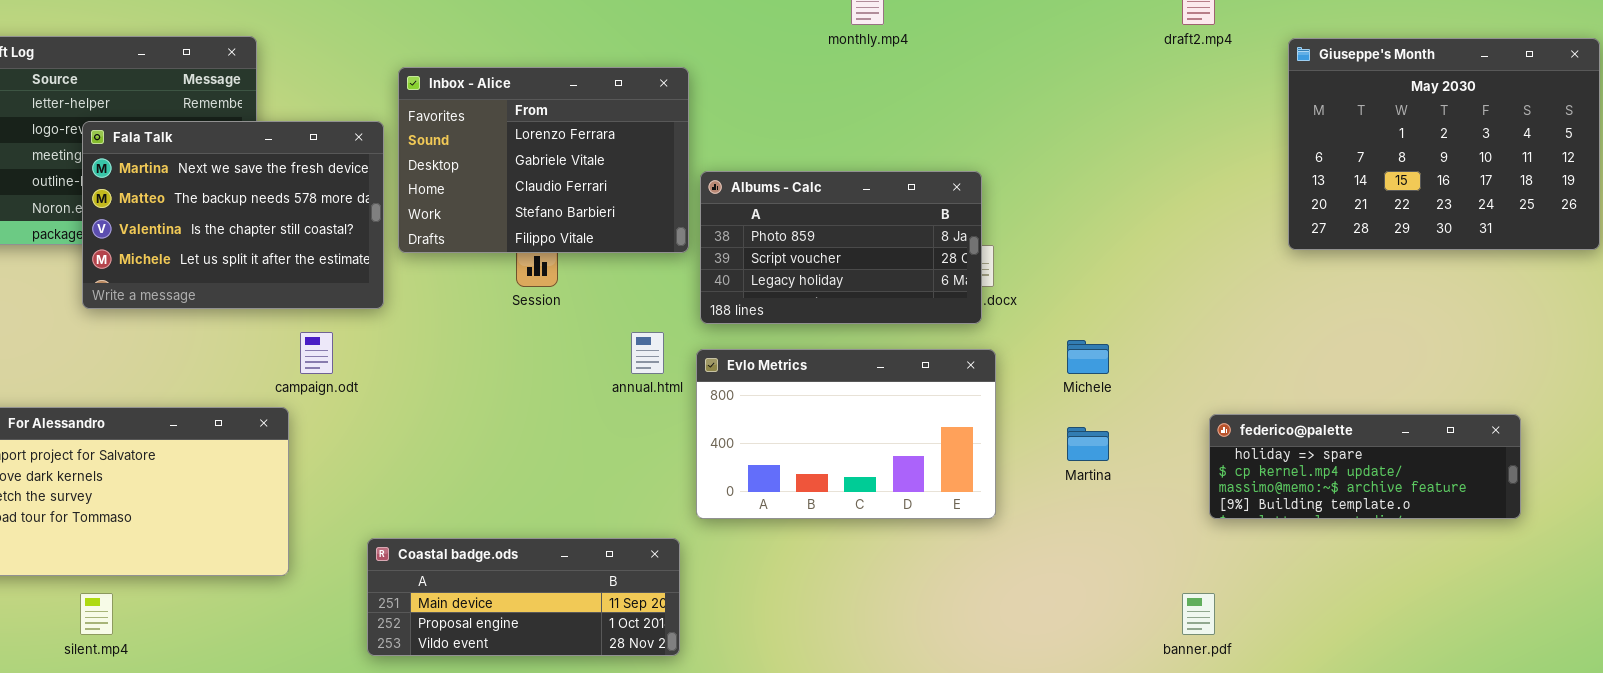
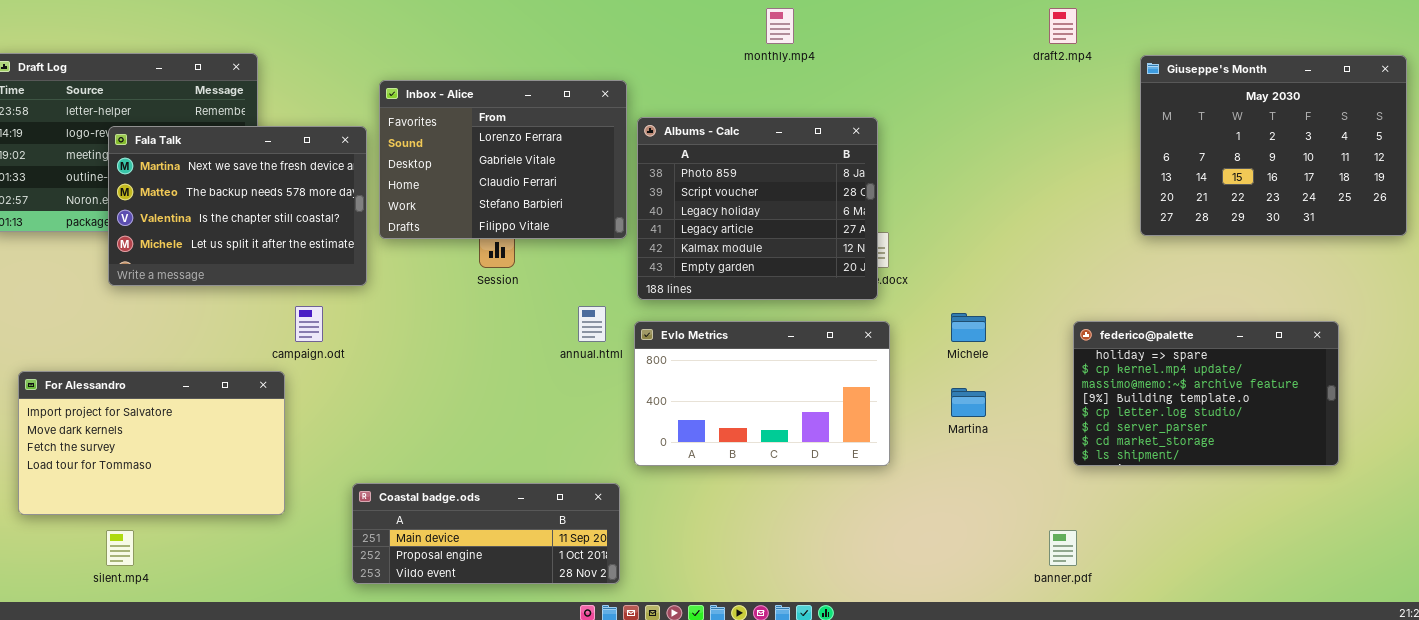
Albums - Calc: [700,171,982,324] -> [637,117,878,300], resized
federico@palette: [1209,414,1521,519] -> [1073,321,1339,466], resized

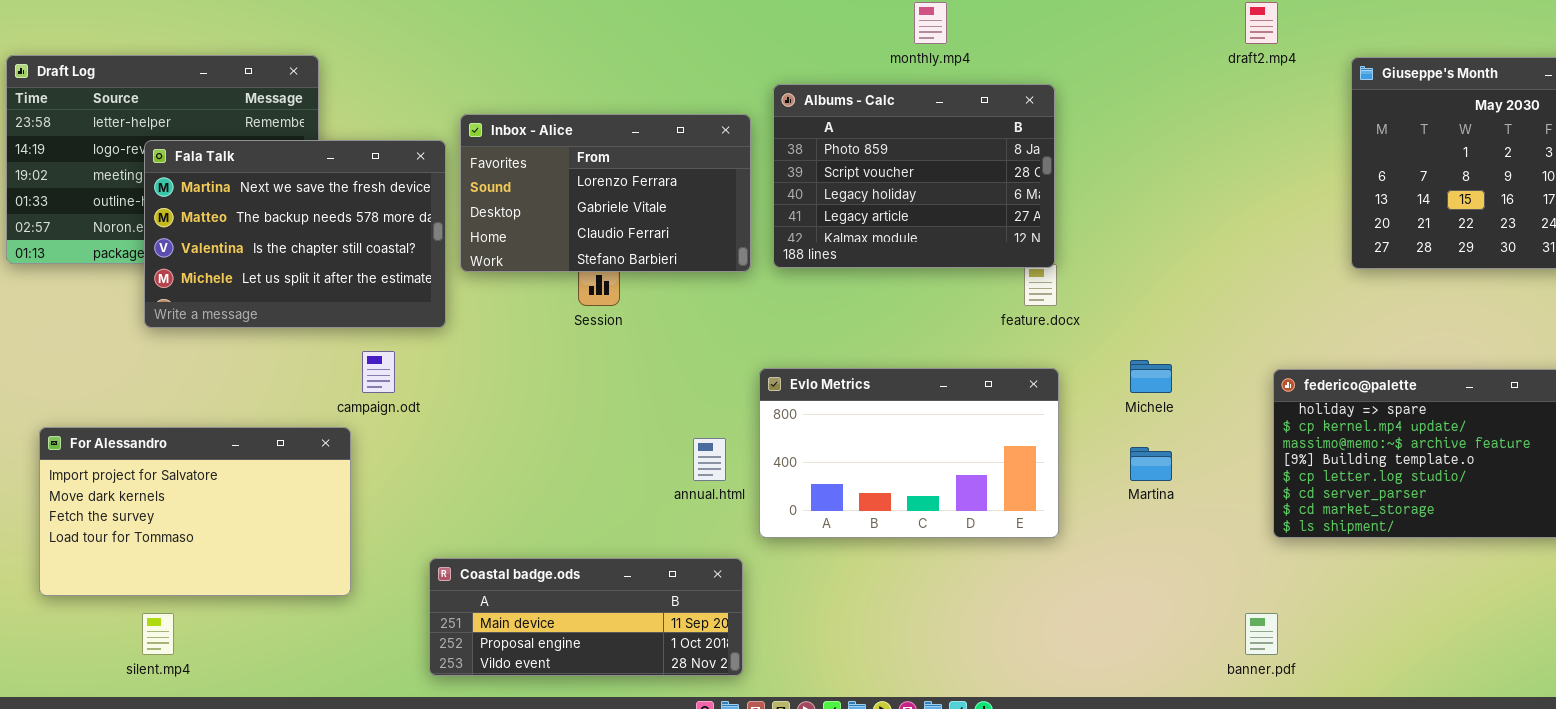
Inbox - Alice: [379,80,627,239] -> [460,114,751,272], resized
Albums - Calc: [637,117,878,300] -> [773,84,1055,268], moved, resized
annual.html: [578,306,606,342] -> [693,438,726,481], moved

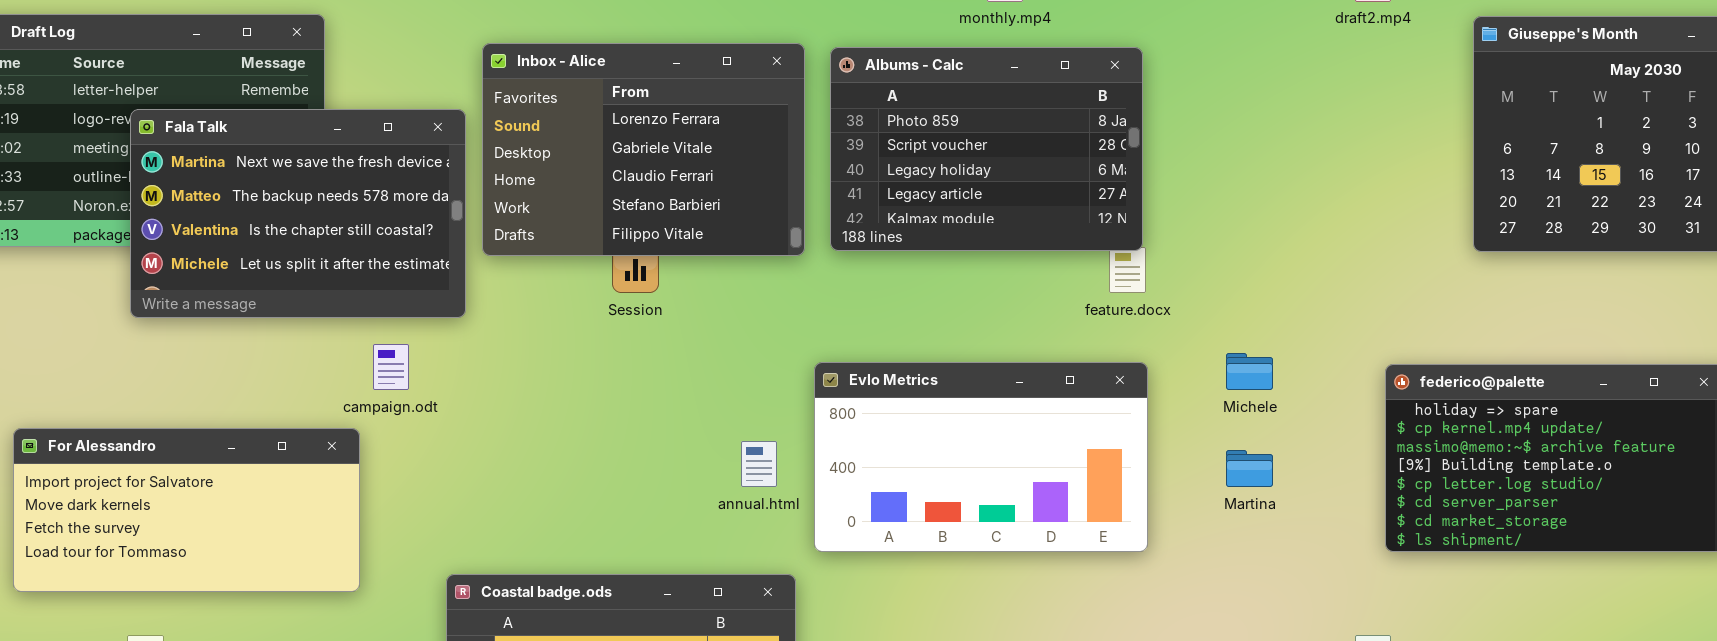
Inbox - Alice: [460,114,751,272] -> [482,43,805,256], resized
For Alessandro: [39,427,351,596] -> [13,428,360,592], resized

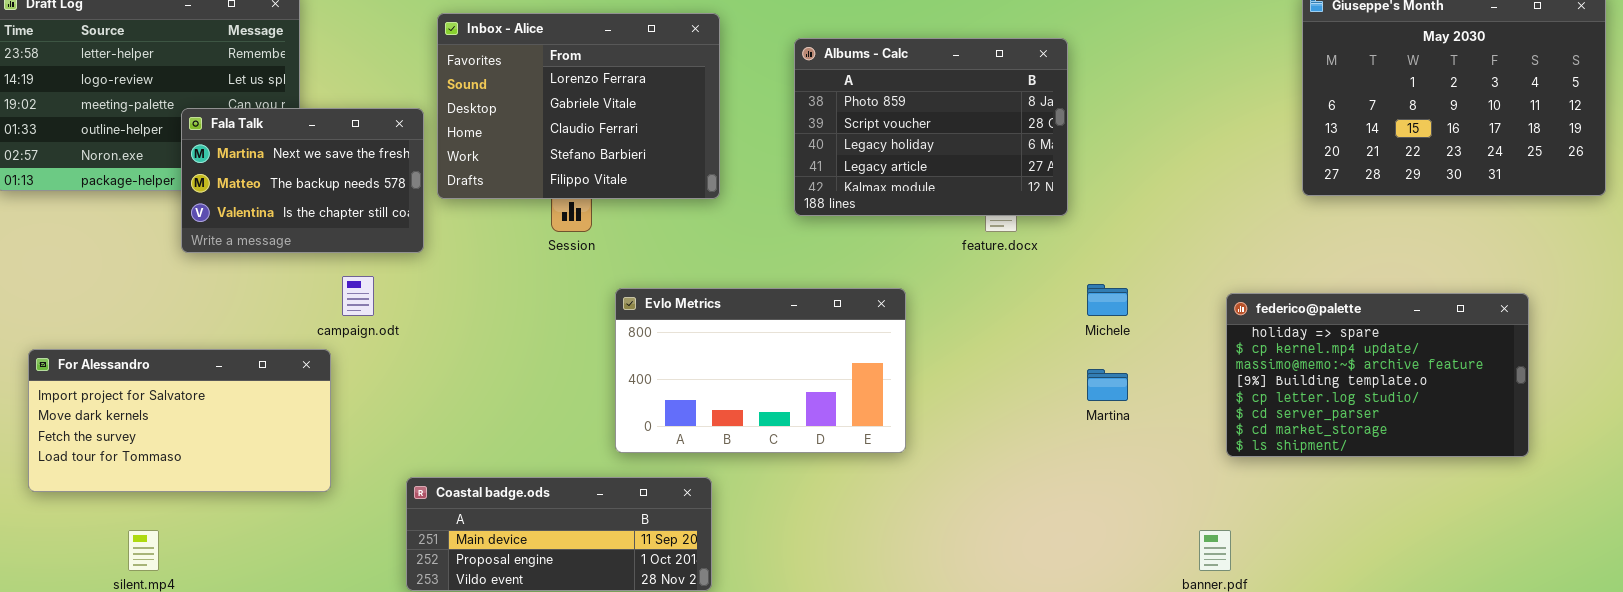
Albums - Calc: [830,47,1143,251] -> [794,38,1068,216], moved
Fala Talk: [130,109,466,318] -> [181,108,424,253], resized
Evlo Metrics: [814,362,1148,552] -> [615,288,906,453], moved

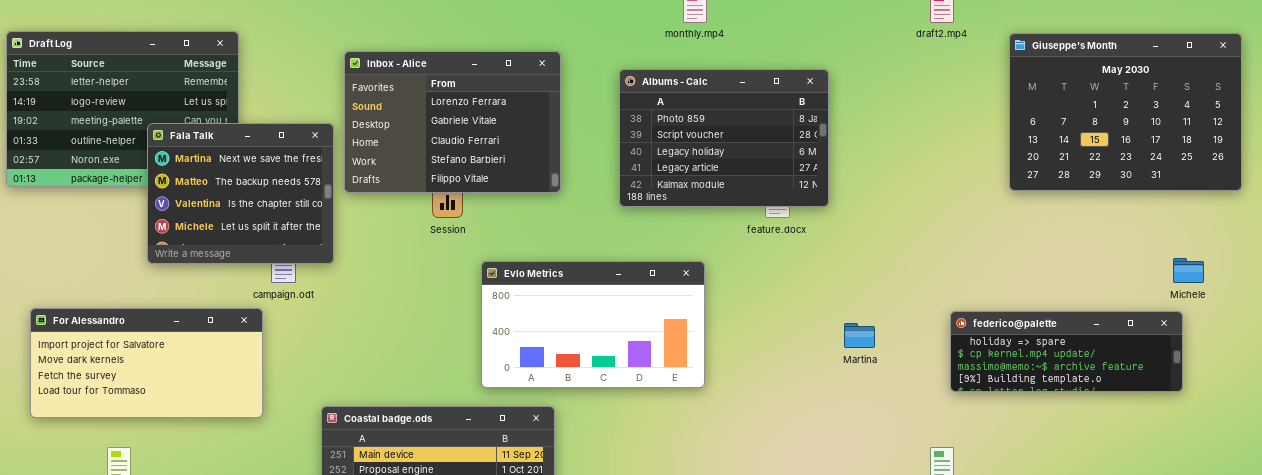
Fala Talk: [181,108,424,253] -> [147,123,334,264], resized
Michele: [1087,284,1128,316] -> [1173,258,1204,283], moved
federico@palette: [1226,293,1529,457] -> [950,311,1183,392], resized

